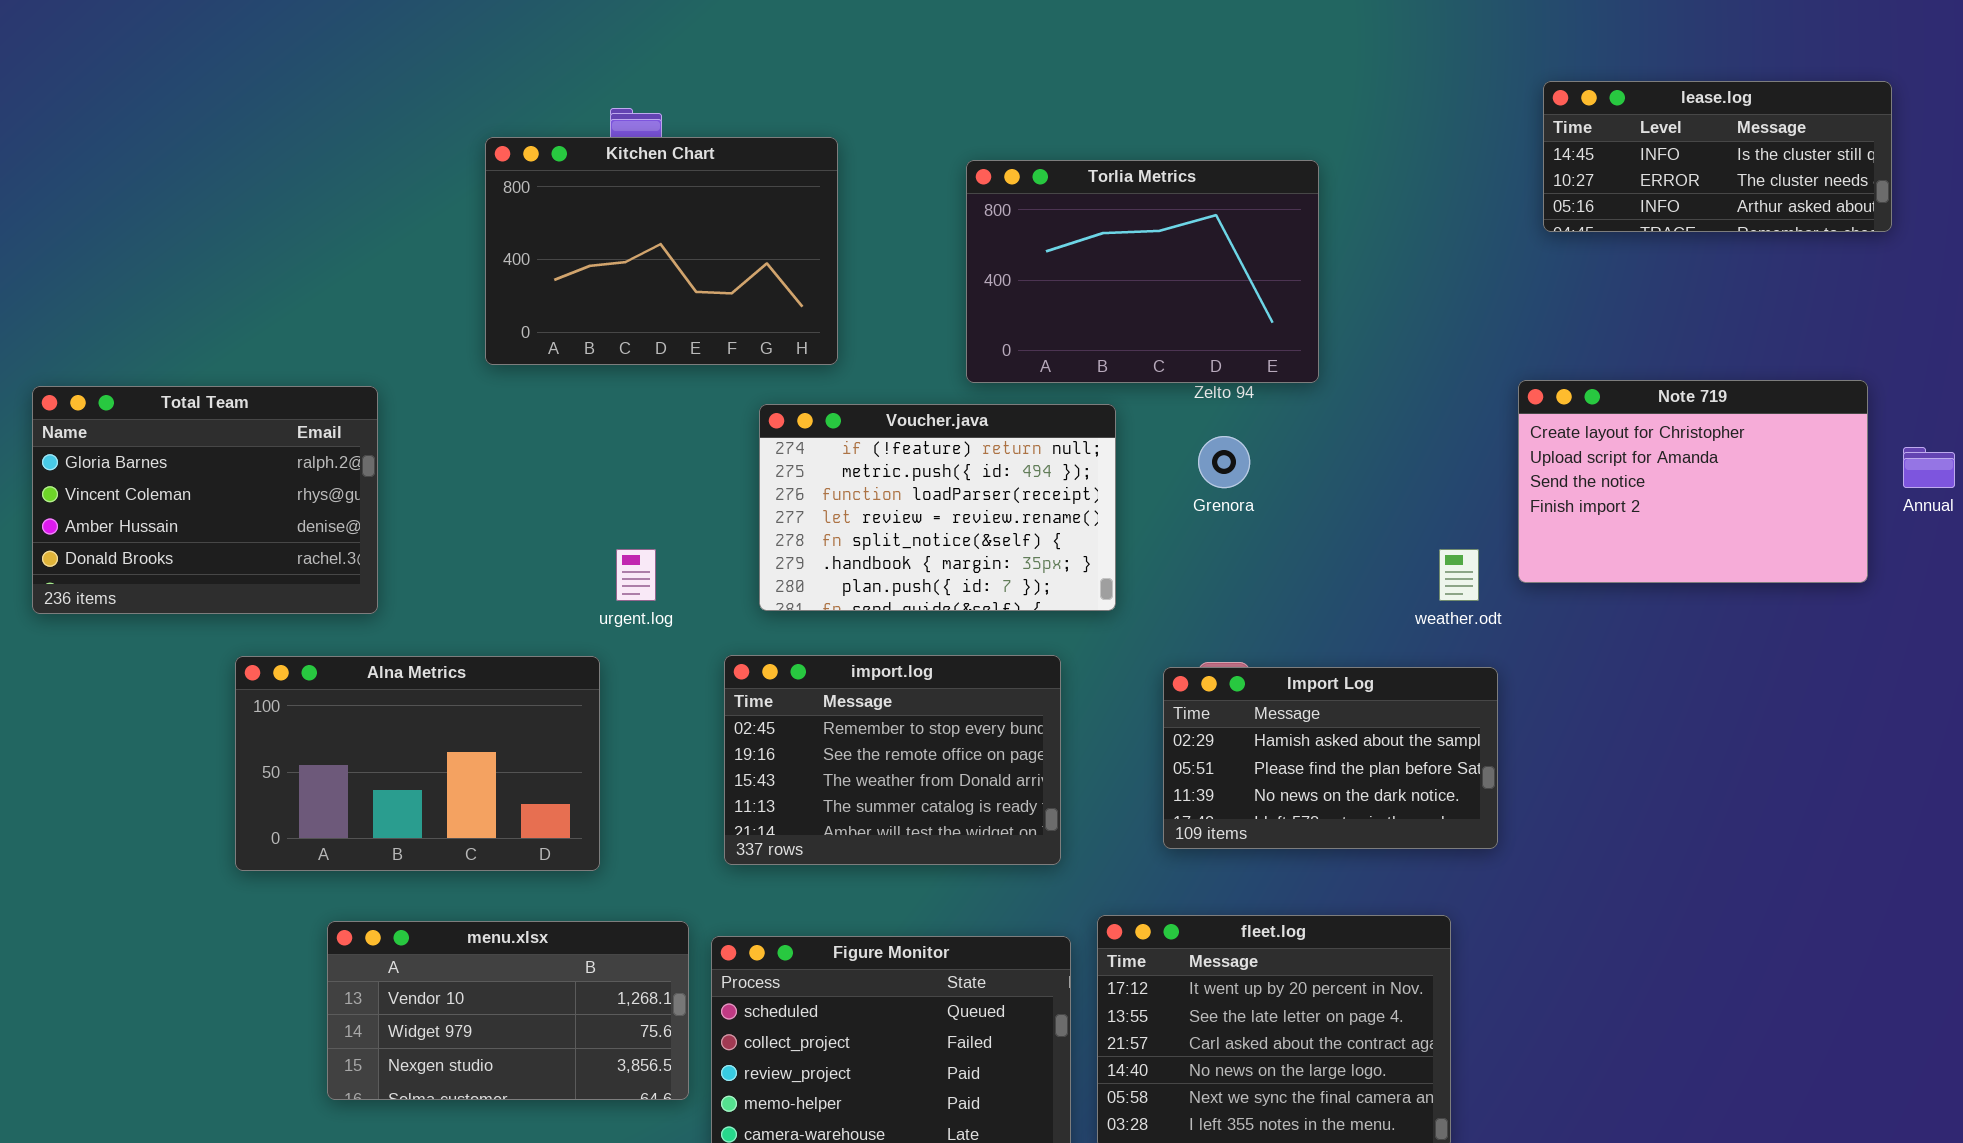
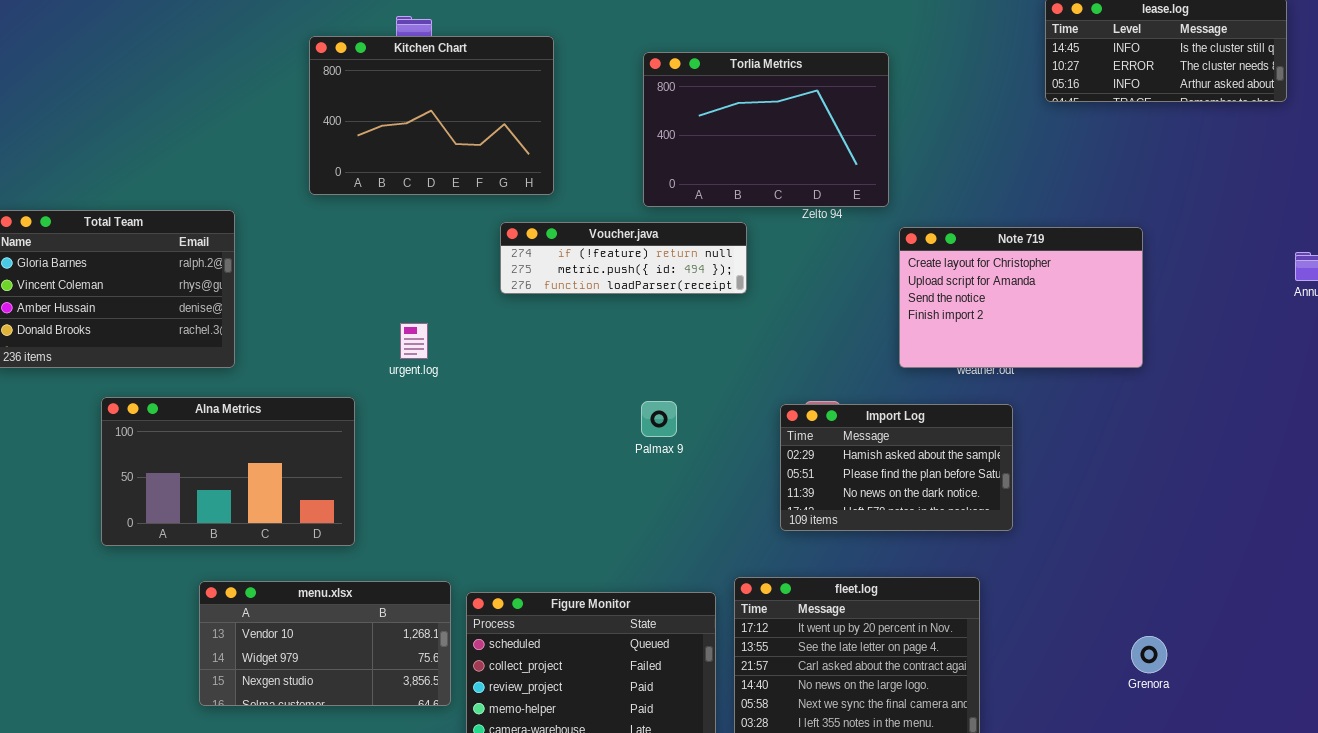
Note 719: [1518,380,1868,583] -> [899,227,1143,368], moved
Voucher.java: [759,404,1116,611] -> [500,222,747,294], resized
Grenora: [1198,436,1250,488] -> [1131,636,1167,673], moved
import.log: [724,655,1061,865] -> none, closed
Alna Metrics: [235,656,600,871] -> [101,397,355,546], moved

